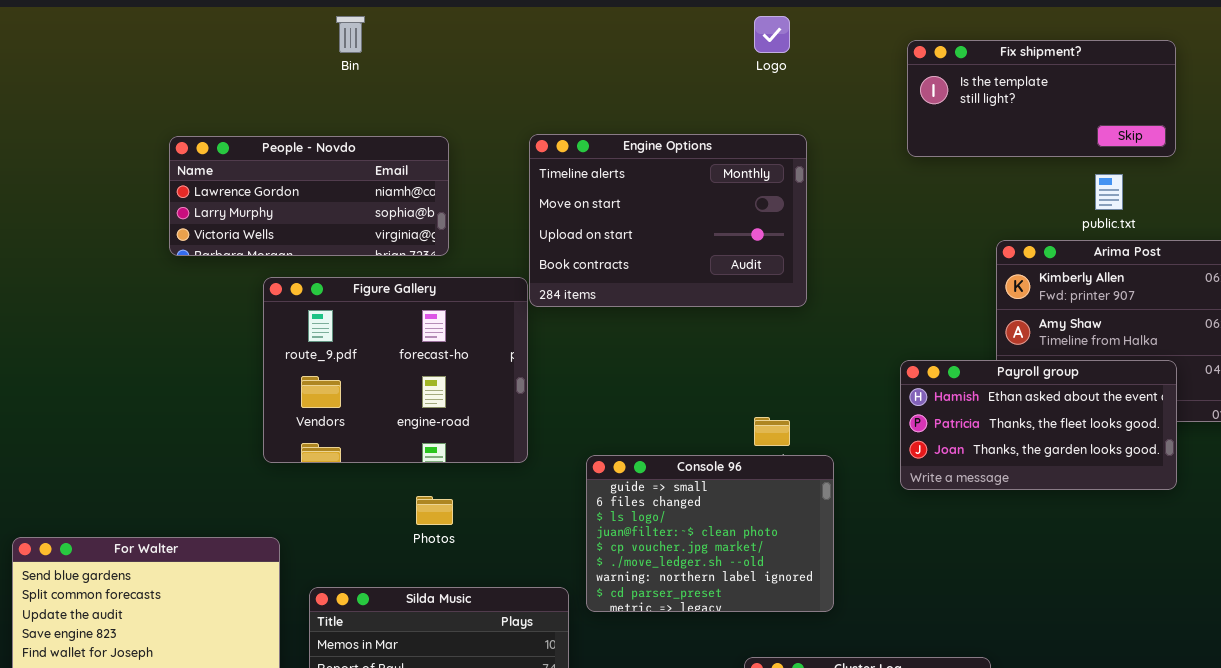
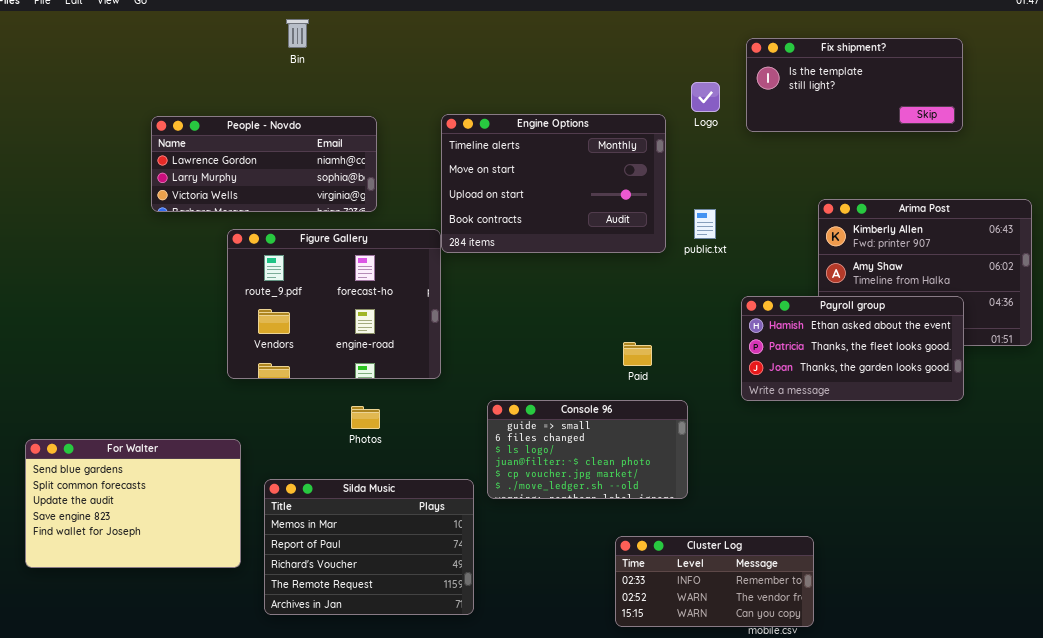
Logo: [754,16,790,53] -> [691,82,720,112], moved
public.txt: [1095,174,1123,210] -> [694,209,716,239], moved
Console 96: [586,455,834,612] -> [487,400,688,499], resized

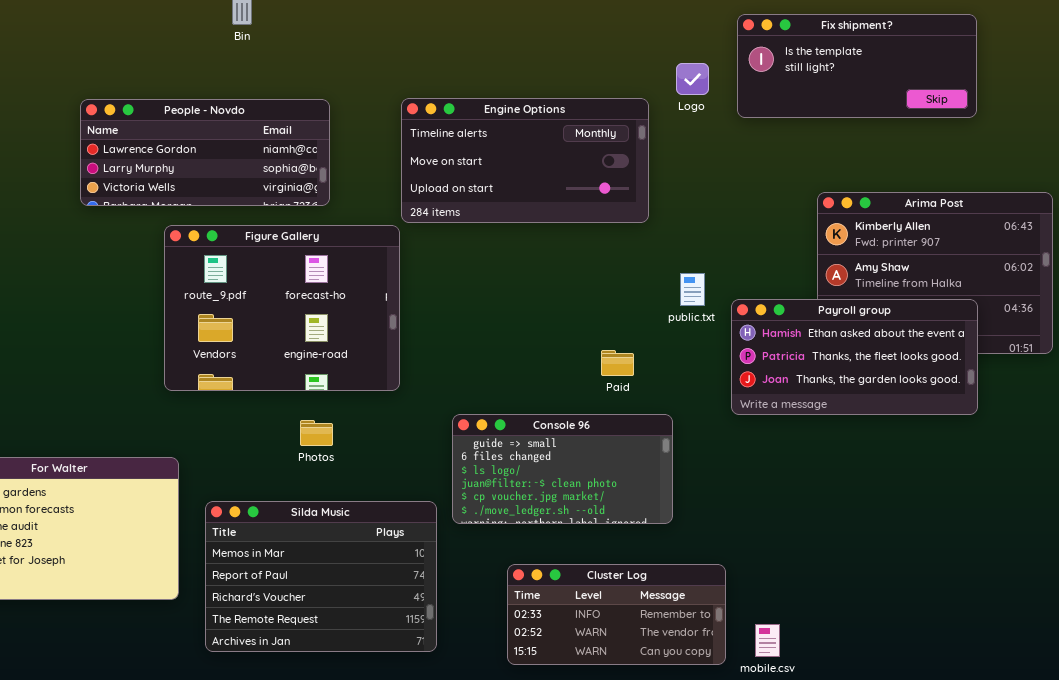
Engine Options: [441,114,666,253] -> [401,98,649,223], resized
public.txt: [694,209,716,239] -> [680,273,705,306], moved
Cluster Log: [615,536,814,627] -> [507,564,726,665], moved

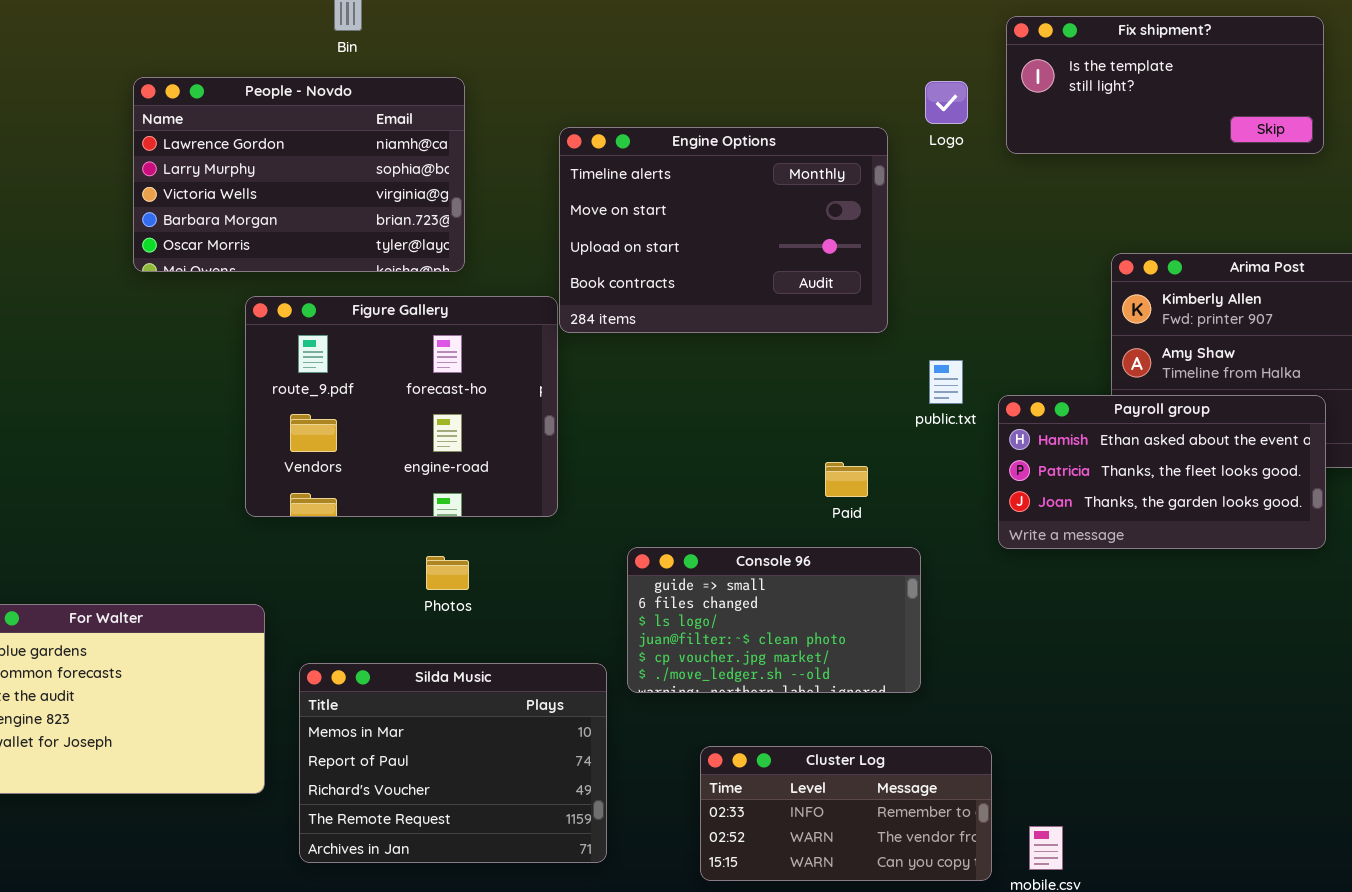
Engine Options: [401,98,649,223] -> [559,127,888,333], resized
People - Novdo: [80,99,330,206] -> [133,77,465,272], resized

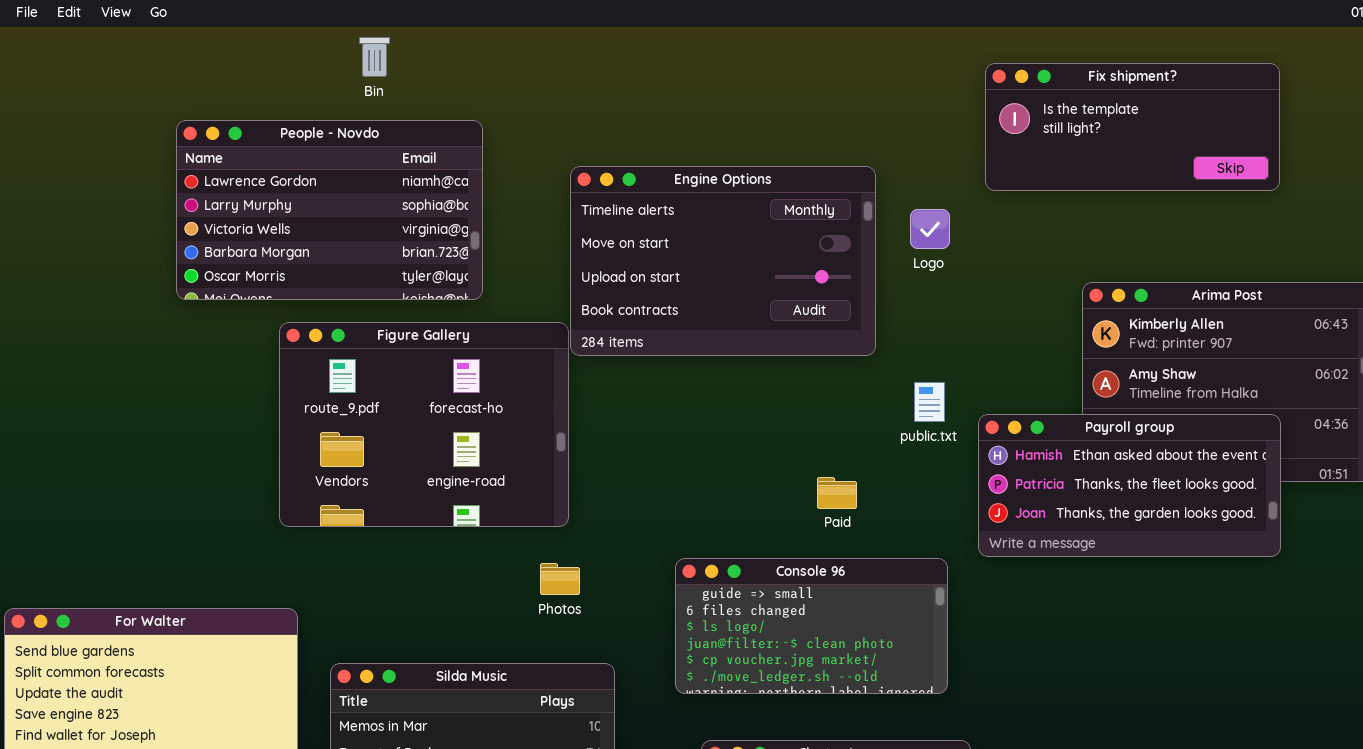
Logo: [925,81,968,124] -> [910,209,950,249], moved
Console 96: [627,547,921,693] -> [675,558,948,694], moved
Photos: [426,556,469,590] -> [540,563,580,595], moved

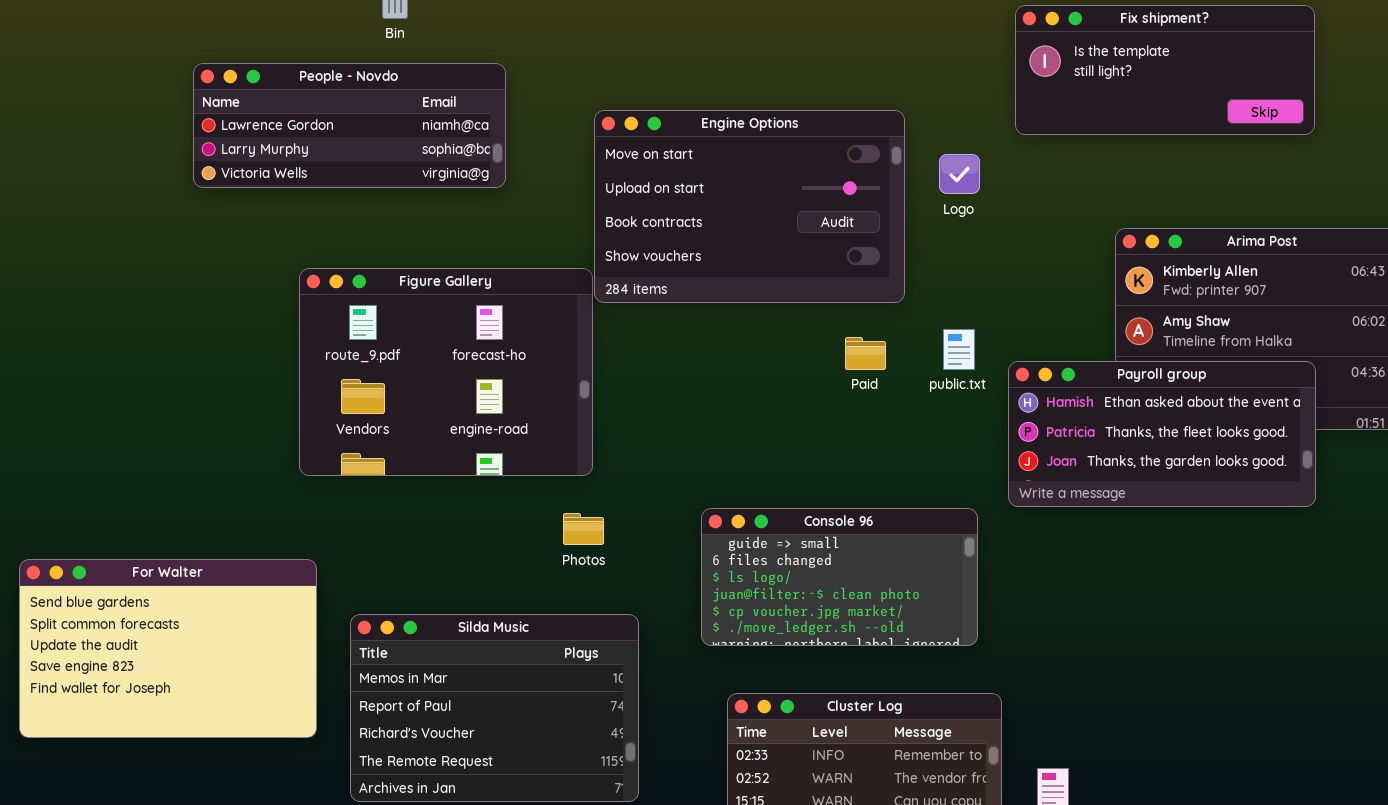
People - Novdo: [176,120,483,300] -> [193,63,506,188], resized
Engine Options: [570,166,876,356] -> [594,110,905,303], scrolled down 1 row
Paid: [817,477,857,509] -> [845,337,886,370], moved

